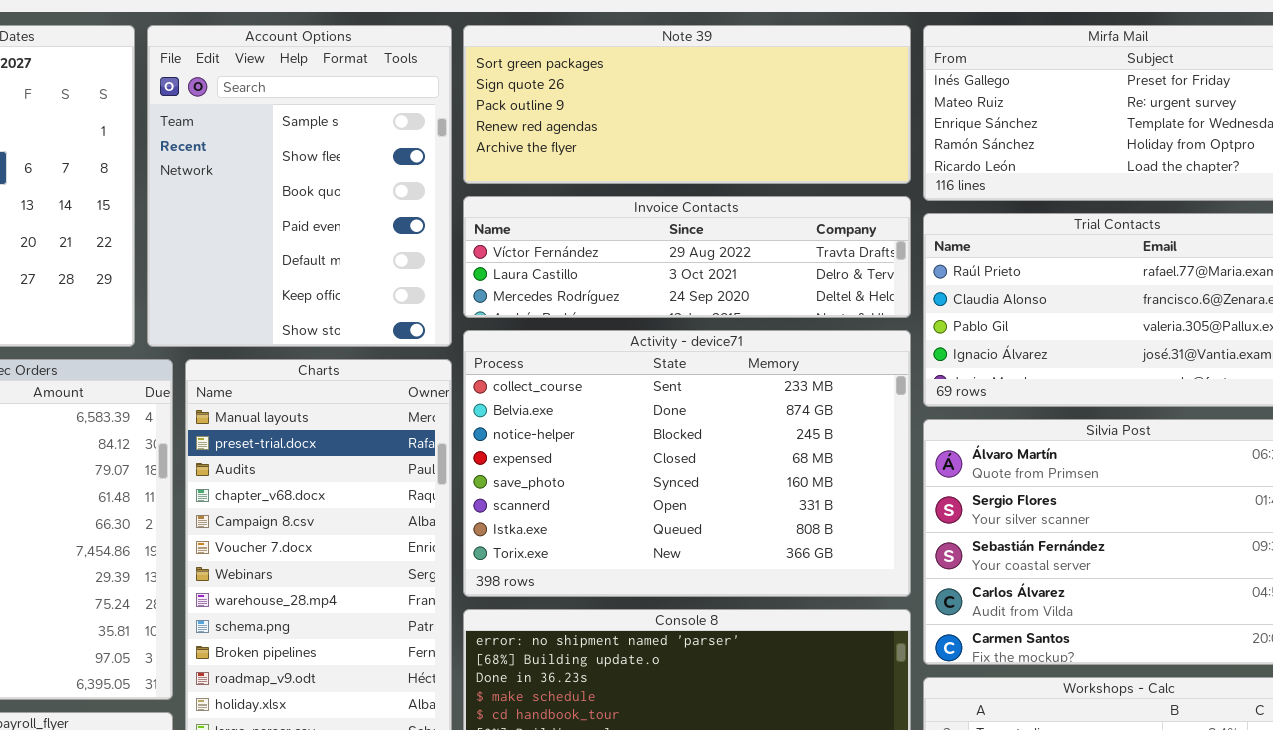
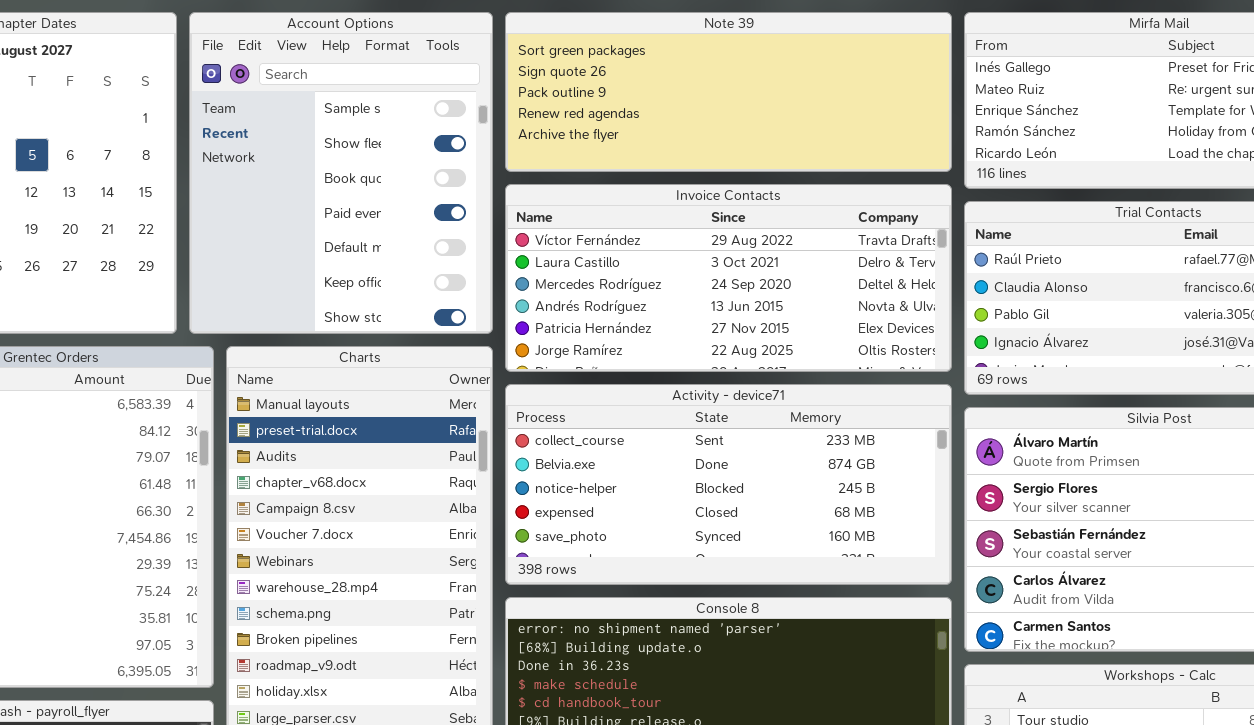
Invoice Contacts: [463,196,911,318] -> [505,184,952,372], resized
Activity - device71: [463,330,911,597] -> [505,384,952,585], resized

